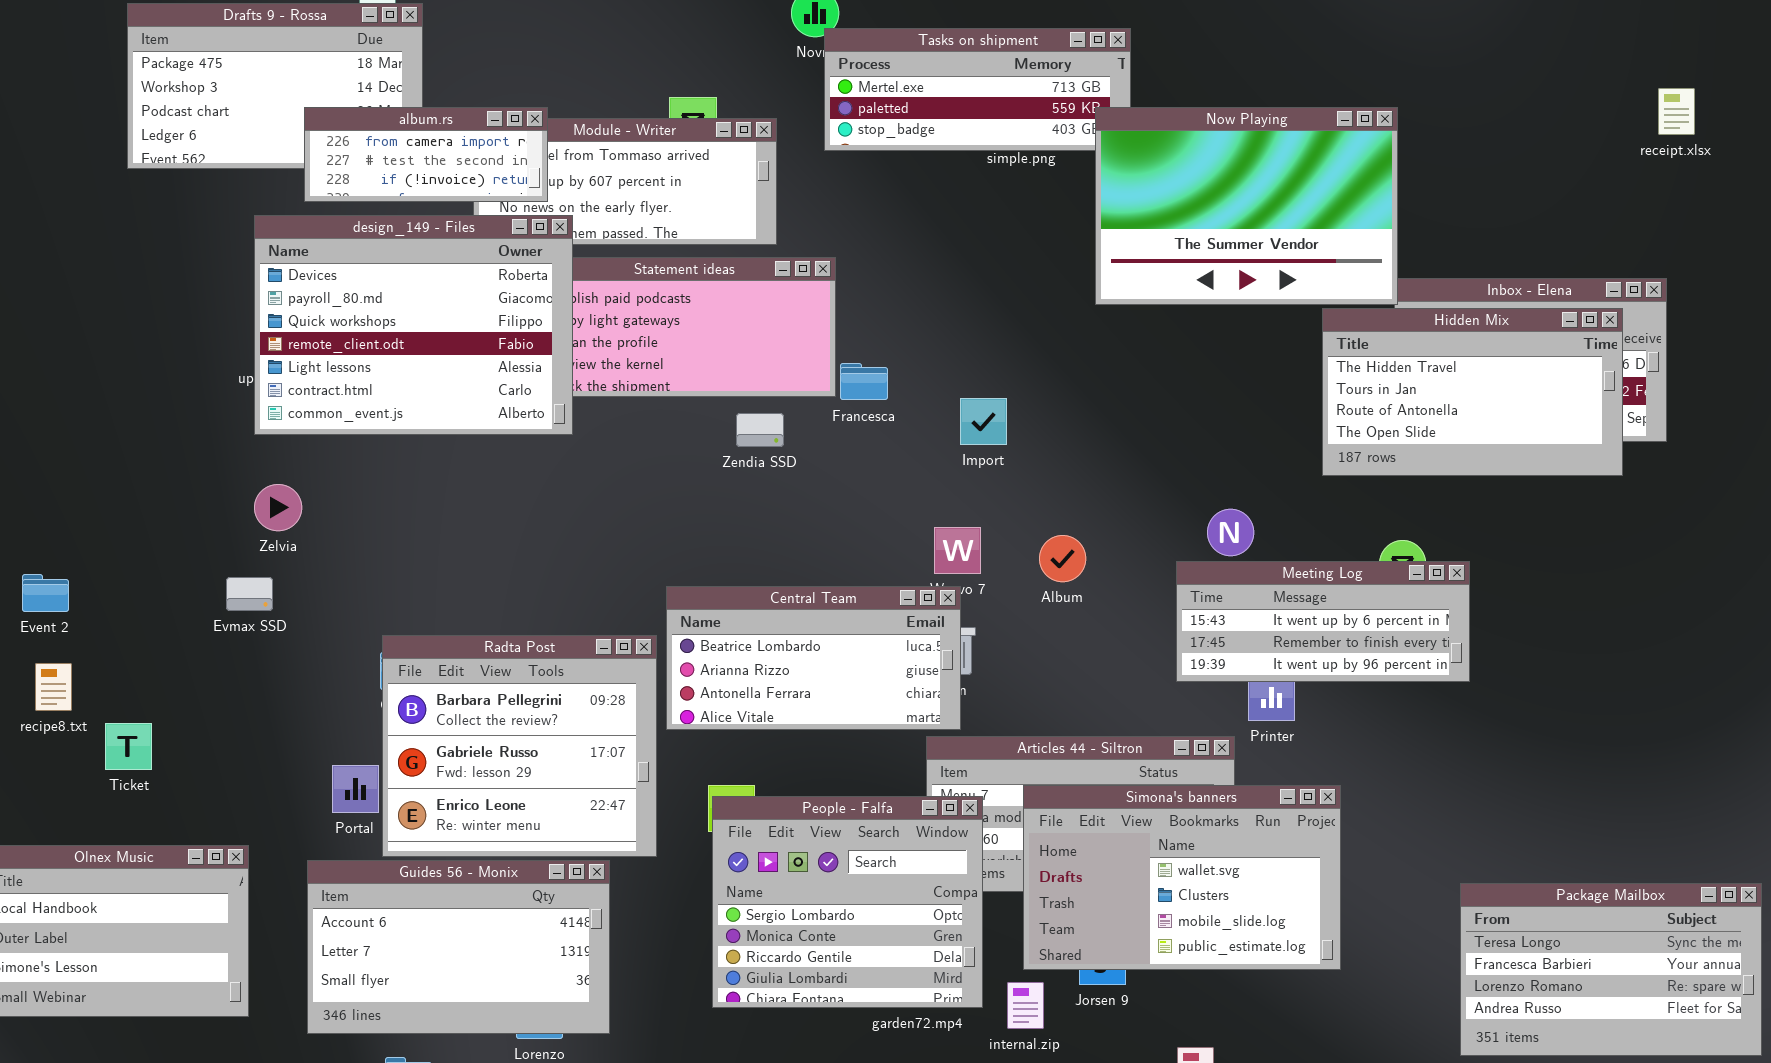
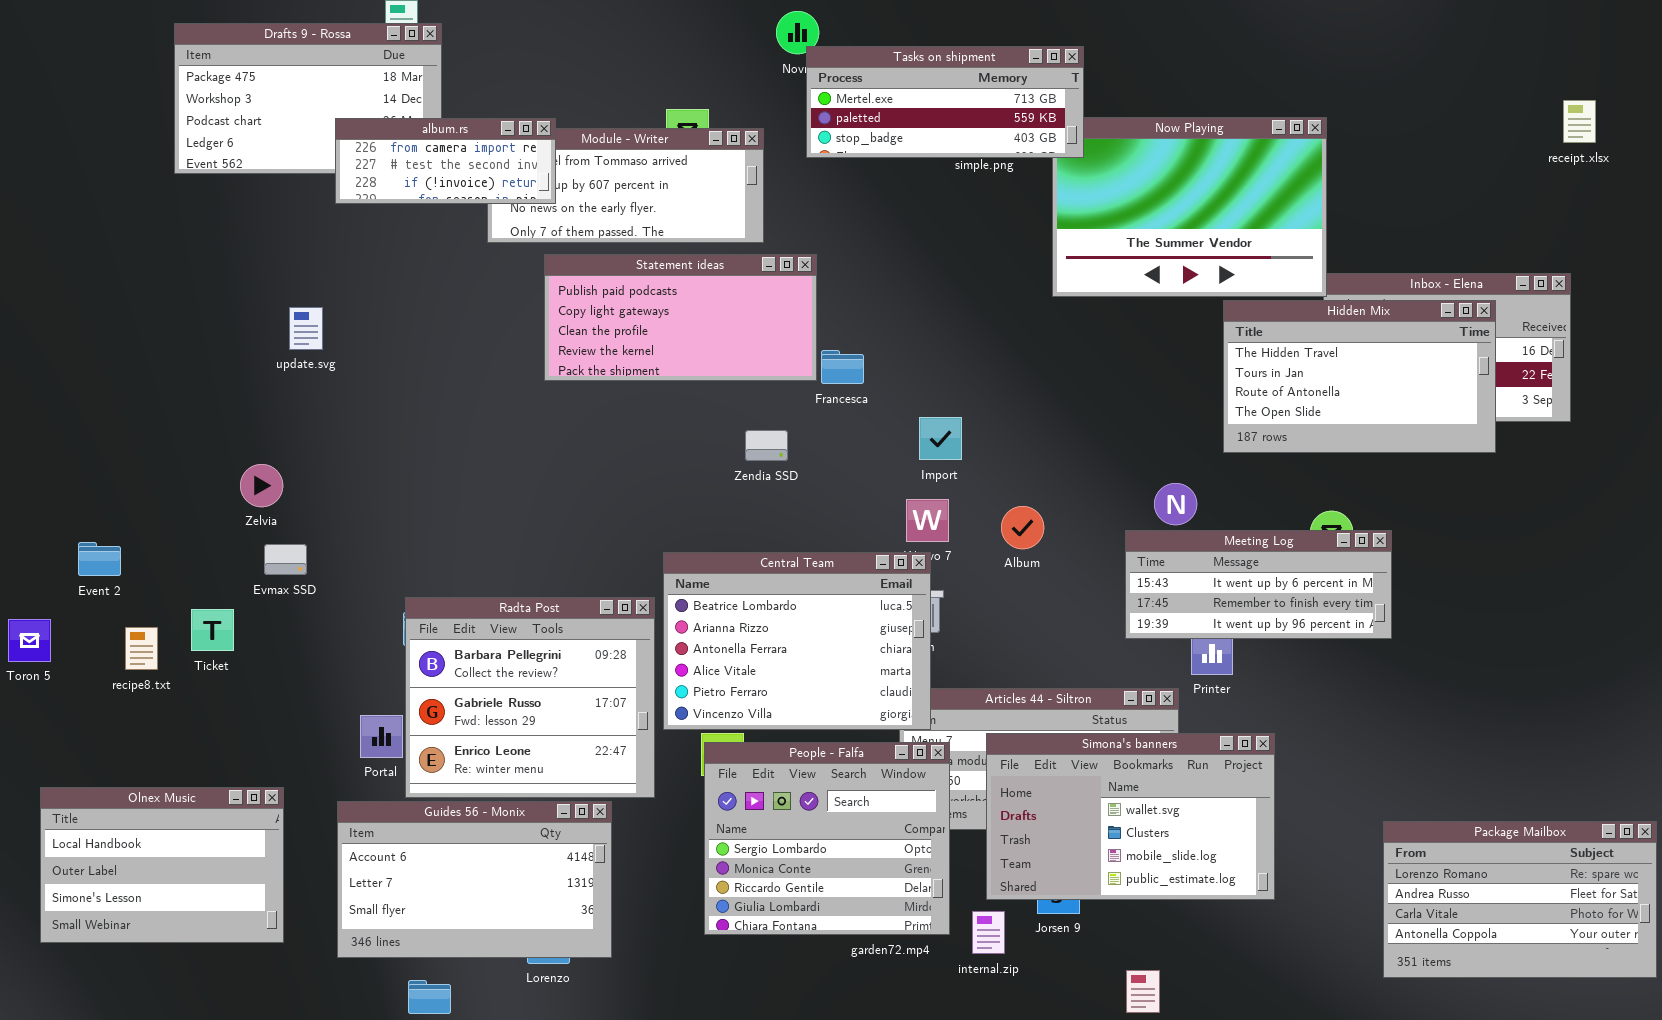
Tasks on shipment: [824,28,1131,151] -> [806,46,1084,158], raised
design_149 - Files: [254,215,573,435] -> none, closed
Hidden Mix: [1322,308,1623,476] -> [1223,300,1496,453], moved
Import: [960,398,1007,445] -> [919,417,962,460], moved
Zendia SSD: [736,413,784,447] -> [745,430,788,461], moved
Zelvia: [254,484,302,531] -> [240,464,283,507], moved
Central Team: [666,586,961,730] -> [663,552,931,730], resized
recipe8.txt: [35,663,72,711] -> [125,627,158,670], moved
Ticket: [105,723,152,770] -> [191,609,234,651], moved
Package Mailbox: [1460,883,1762,1056] -> [1383,821,1657,978], scrolled down 2 rows

